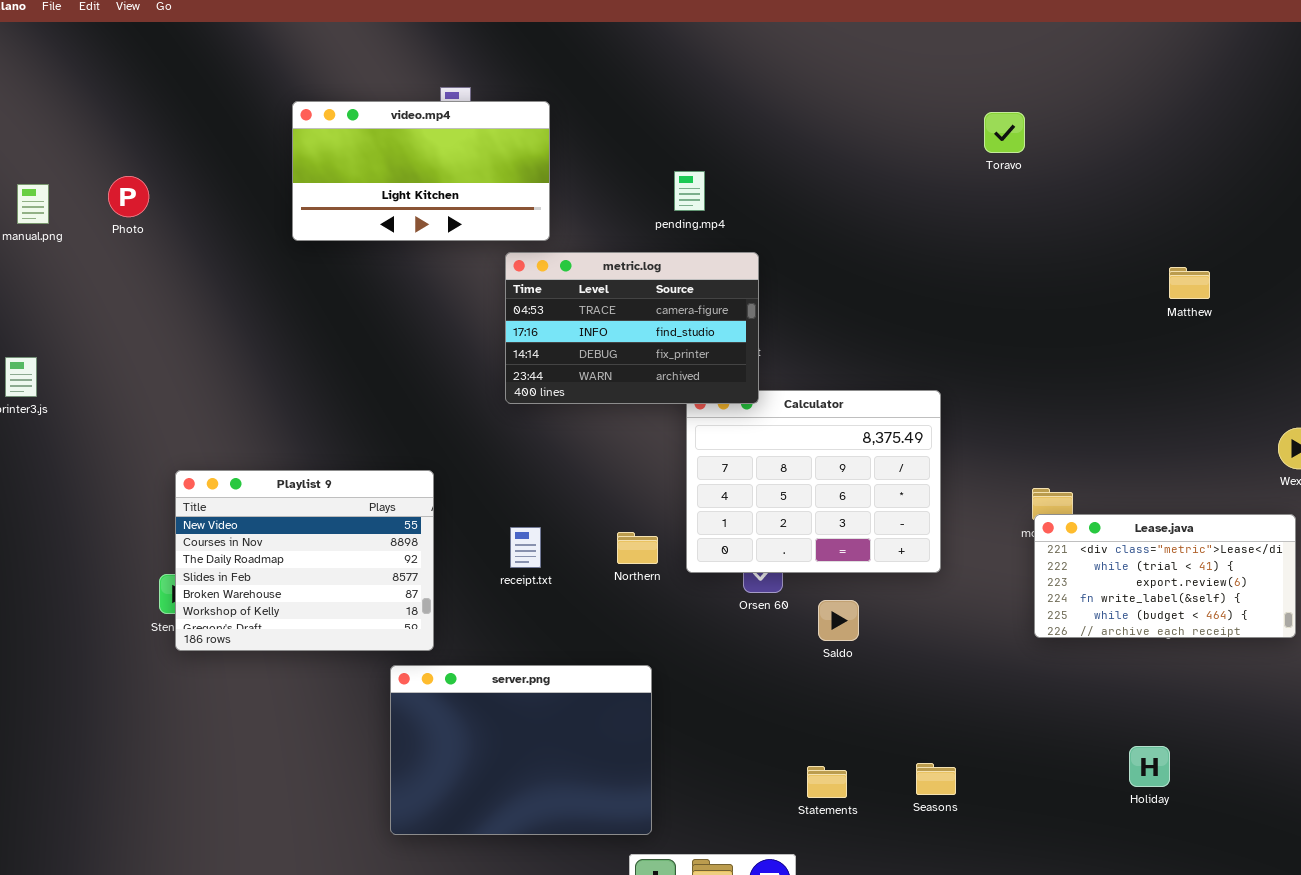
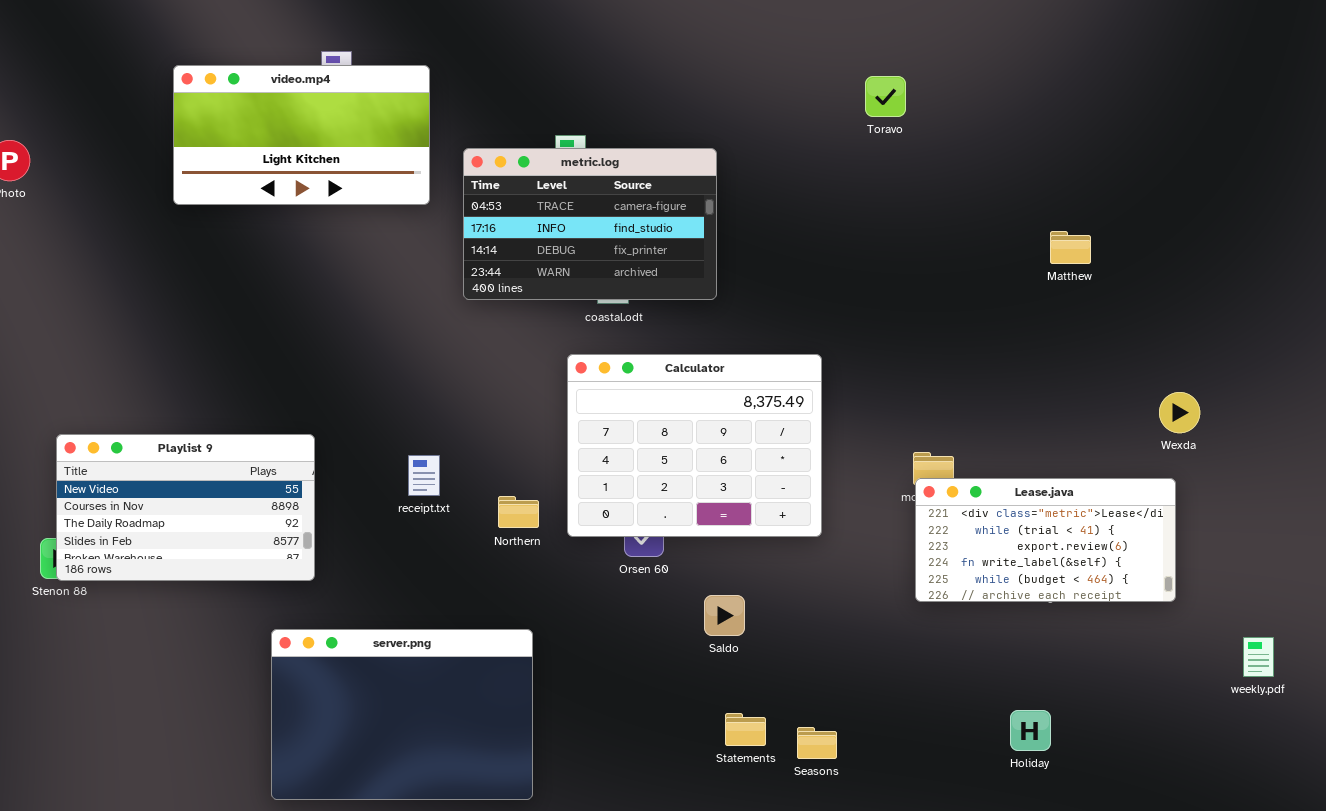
metric.log: [505,252,759,404] -> [463,148,717,300], moved
Playlist 9: [175,470,434,651] -> [56,434,315,581], resized
receipt.txt: [510,527,541,568] -> [408,455,440,496], moved
Saldo: [818,600,859,641] -> [704,595,745,636], moved
Statements: [807,766,847,798] -> [725,713,766,746], moved

